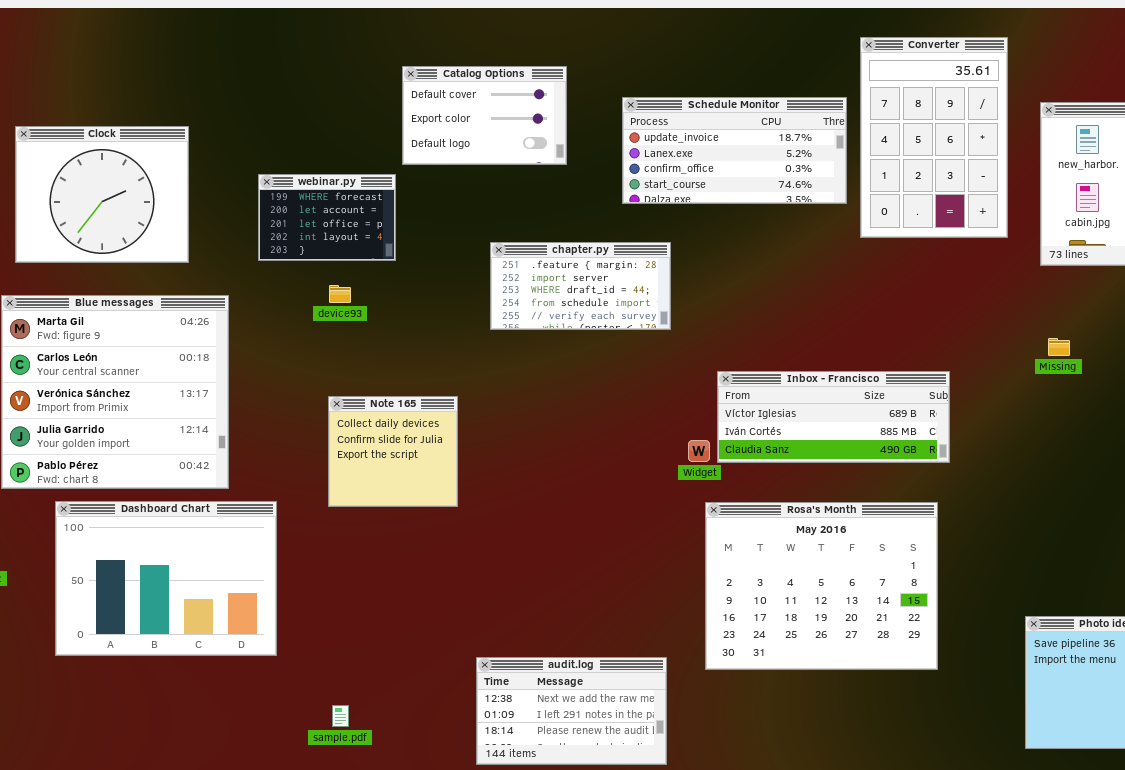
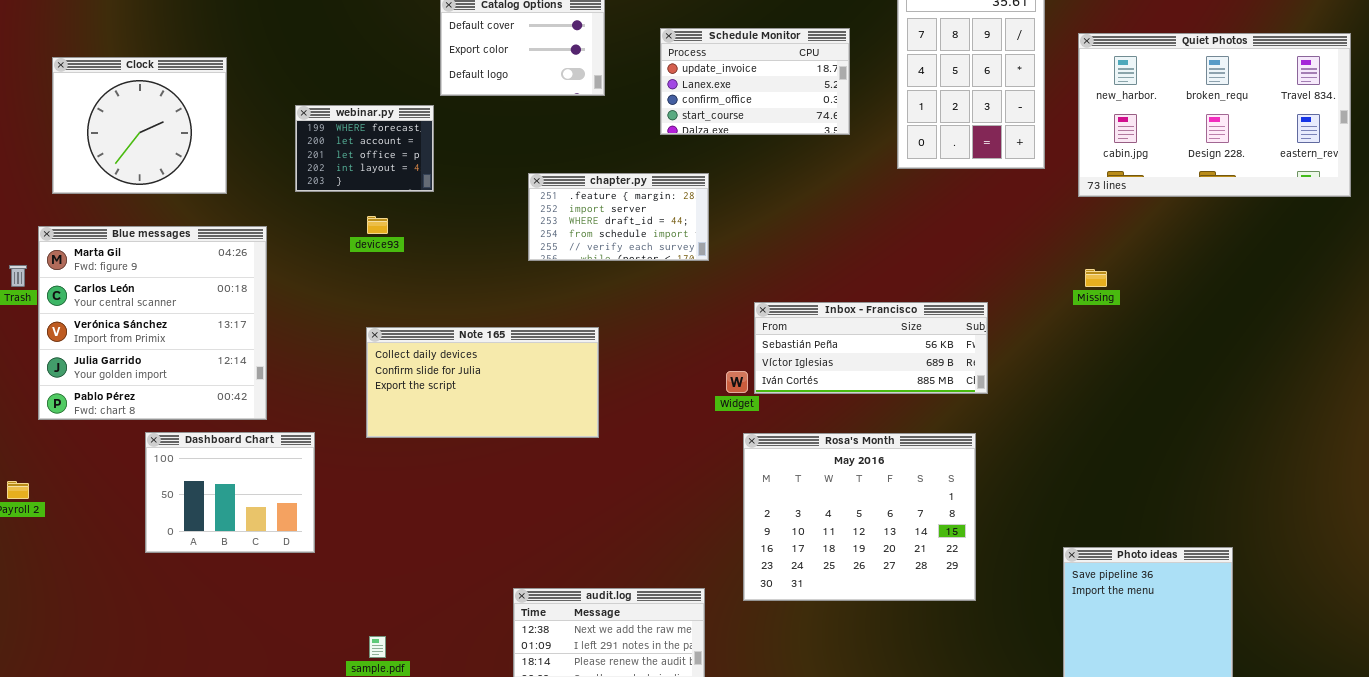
Schedule Monitor: [622,97,847,204] -> [660,28,850,135], resized
Inbox - Francisco: [717,371,950,463] -> [754,302,988,394], scrolled up 1 row
Note 165: [328,396,458,507] -> [366,327,599,438], resized
Dashboard Chart: [55,501,277,656] -> [145,432,315,553], resized

